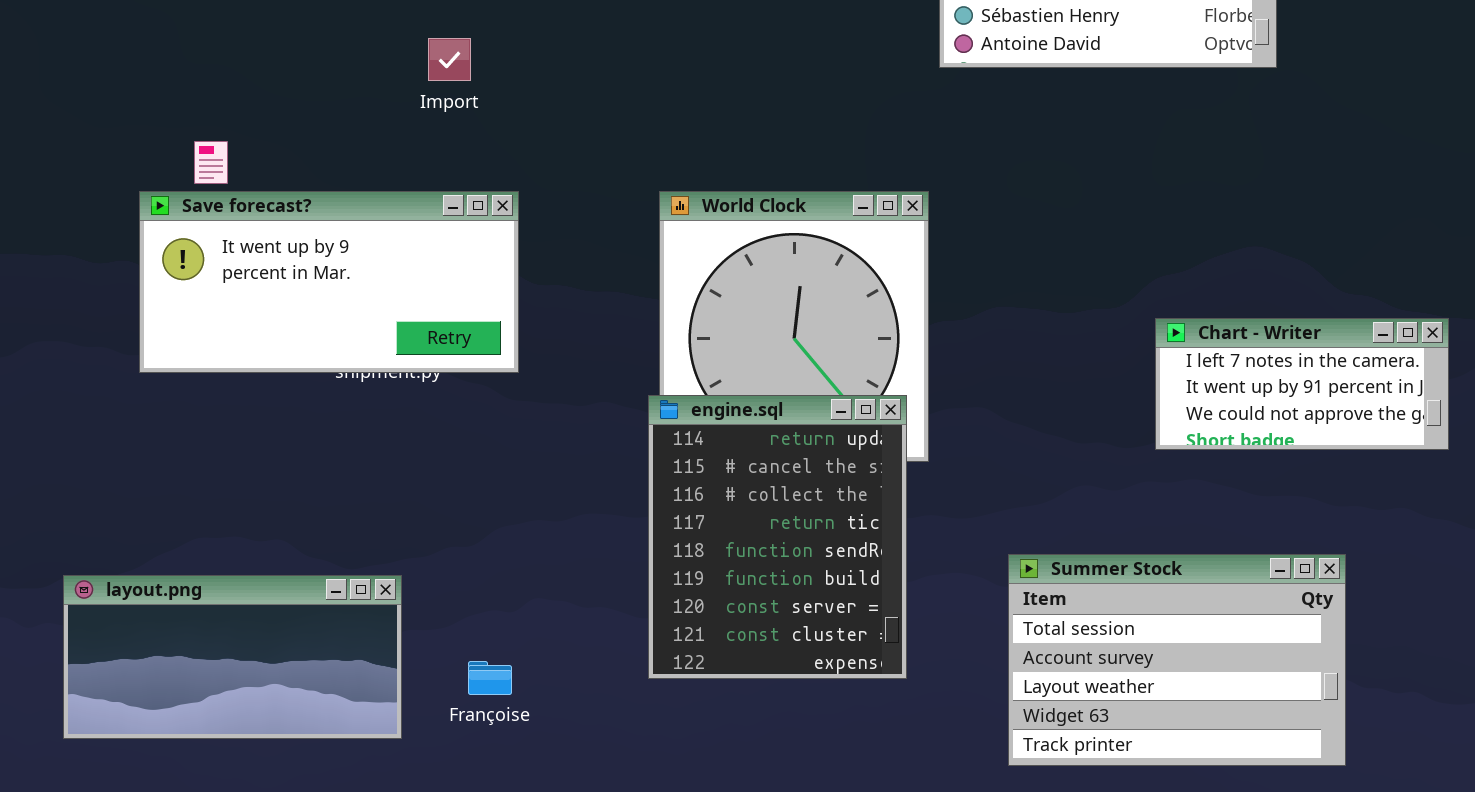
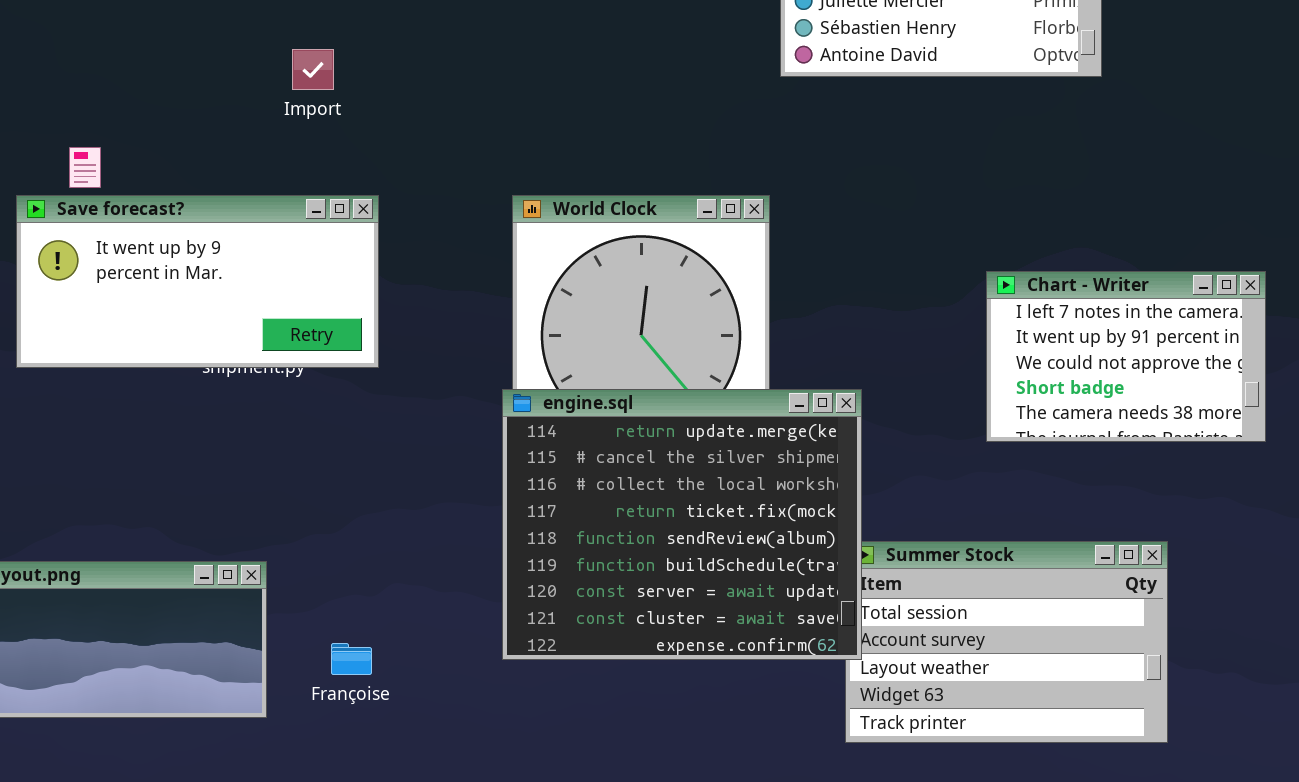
Chart - Writer: [1155,318,1449,450] -> [986,271,1266,442], resized
engine.sql: [648,395,907,679] -> [502,389,862,660], resized

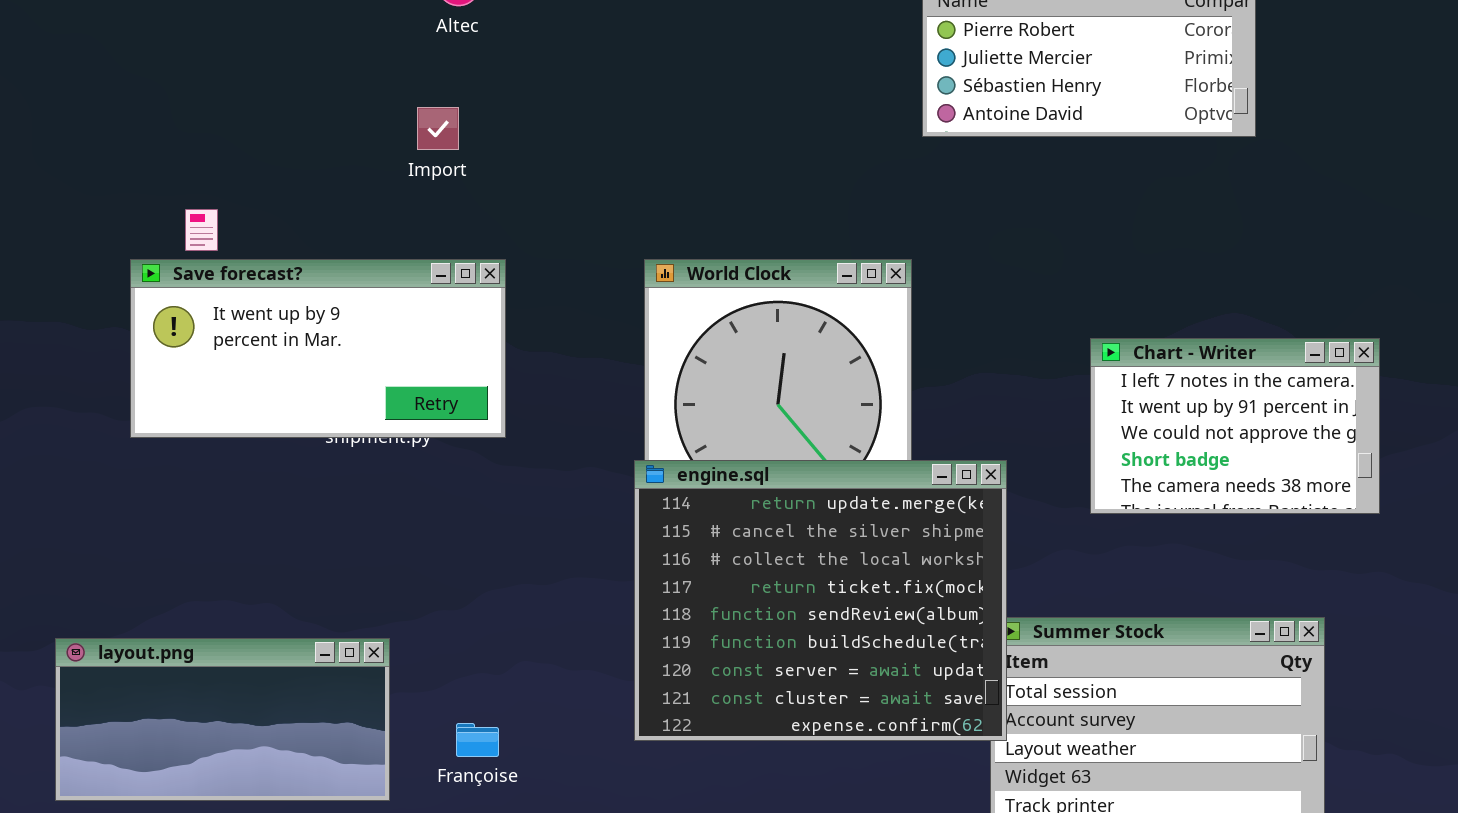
Chart - Writer: [986,271,1266,442] -> [1090,338,1380,514], moved

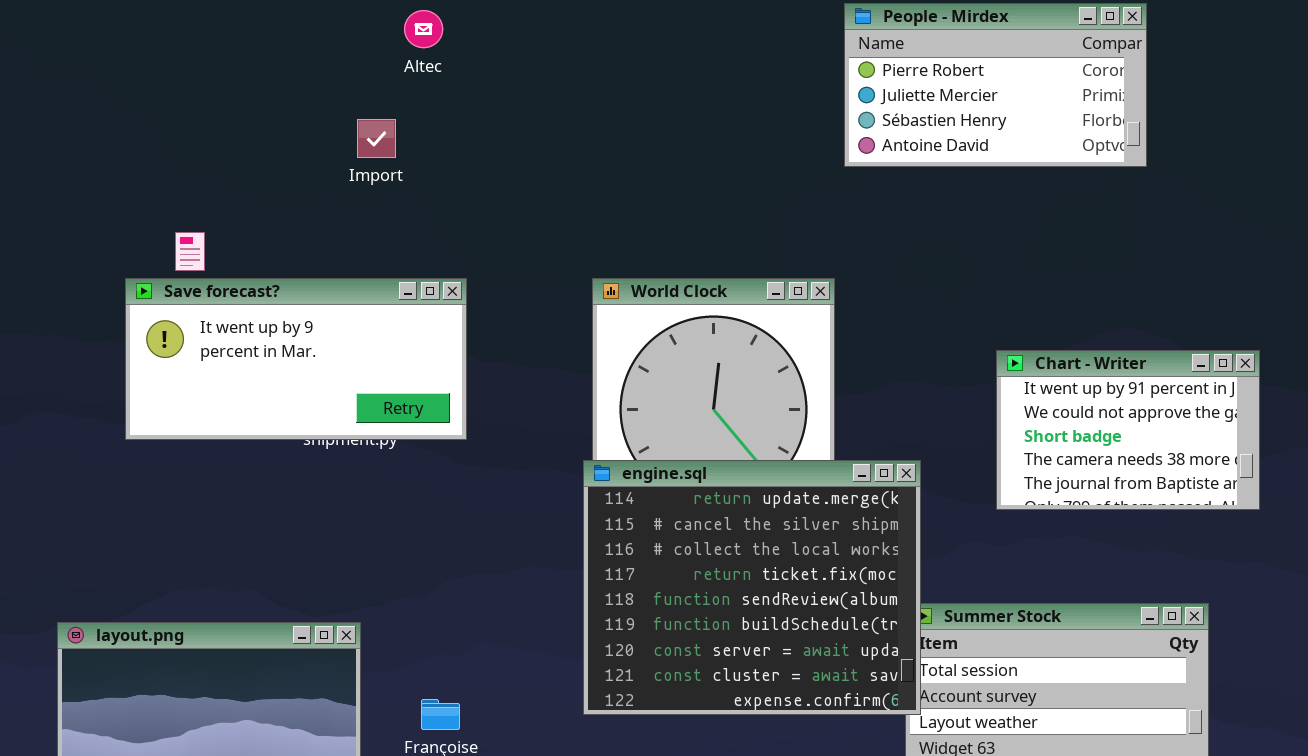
Import: [417,107,459,150] -> [357,119,396,158], moved
Chart - Writer: [1090,338,1380,514] -> [996,350,1260,510], scrolled down 1 row

